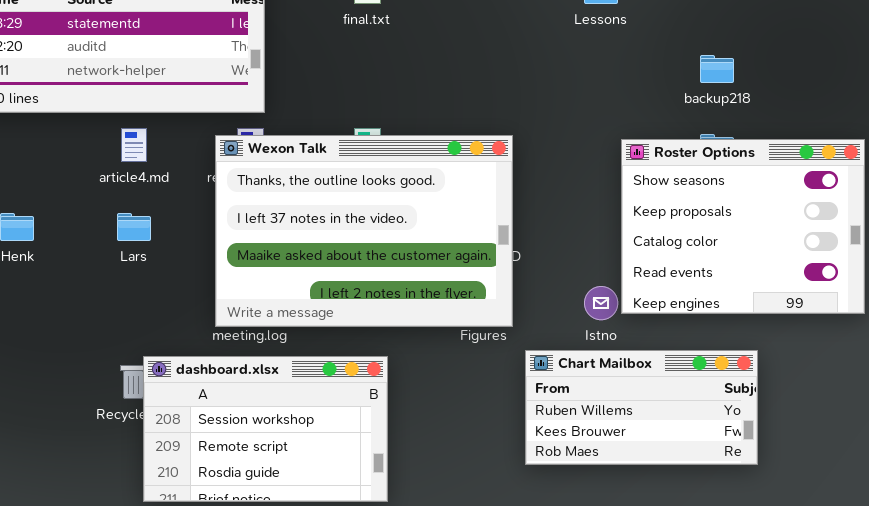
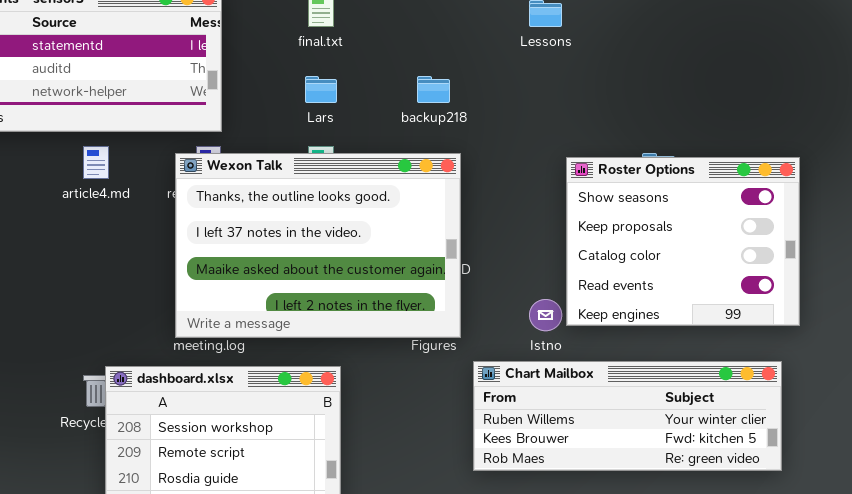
backup218: [700,55,734,83] -> [417,76,450,103], moved
Lars: [117,213,151,241] -> [305,76,337,103], moved
Chart Mailbox: [525,350,758,465] -> [473,361,782,471], resized

